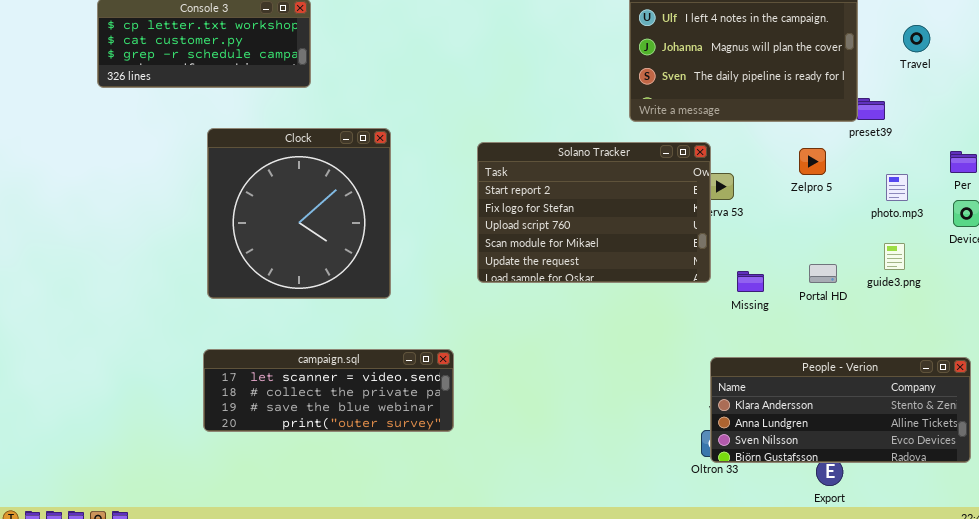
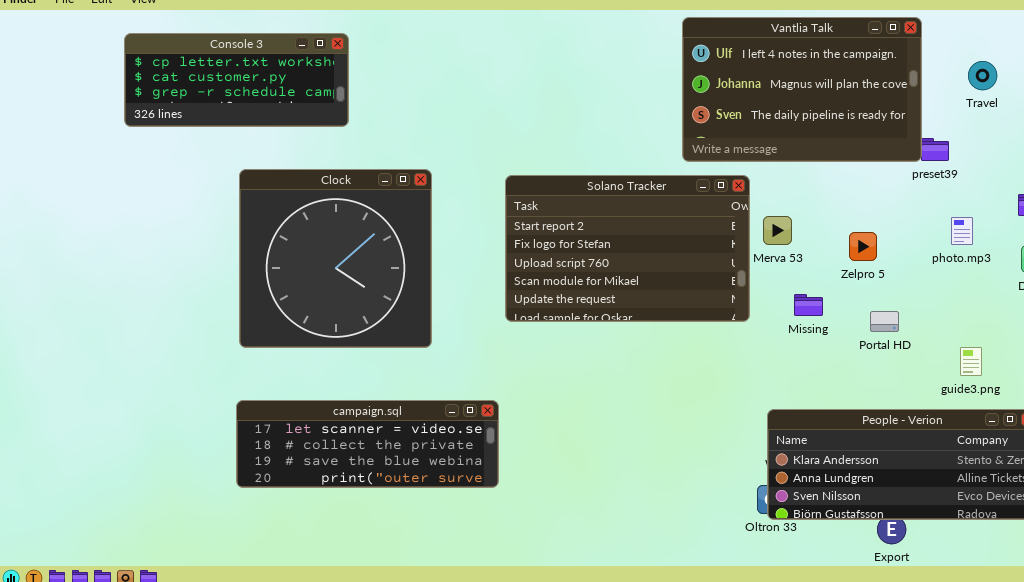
Solano Tracker: [477,142,711,283] -> [505,175,750,322], moved
Zelpro 5: [799,148,826,175] -> [849,232,877,261], moved
guide3.png: [884,243,905,270] -> [960,347,982,376], moved
Missing: [737,271,764,292] -> [794,294,823,316], moved

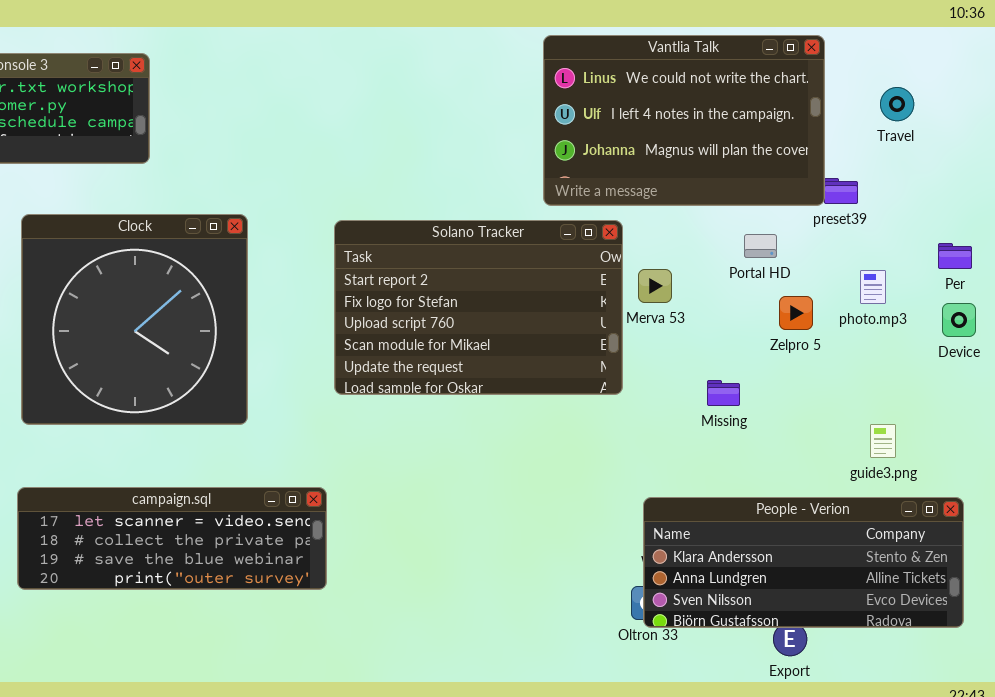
Vantlia Talk: [682,17,922,162] -> [543,35,825,206], scrolled up 1 row
Zelpro 5: [849,232,877,261] -> [779,296,813,330], moved
Missing: [794,294,823,316] -> [707,380,740,406], moved
Portal HD: [870,311,899,332] -> [744,234,777,258], moved

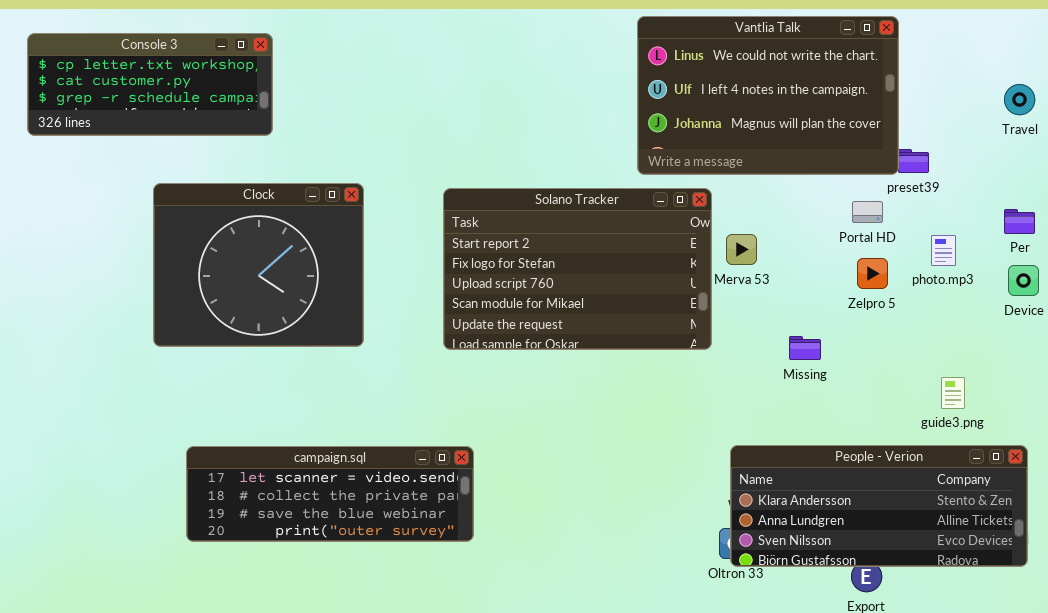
Travel: [880,87,914,121] -> [1004,84,1035,115], moved
Clock: [21,214,248,425] -> [153,183,364,347], resized
Portal HD: [744,234,777,258] -> [852,201,883,223], moved
campaign.sql: [17,487,327,590] -> [186,446,474,542], moved

